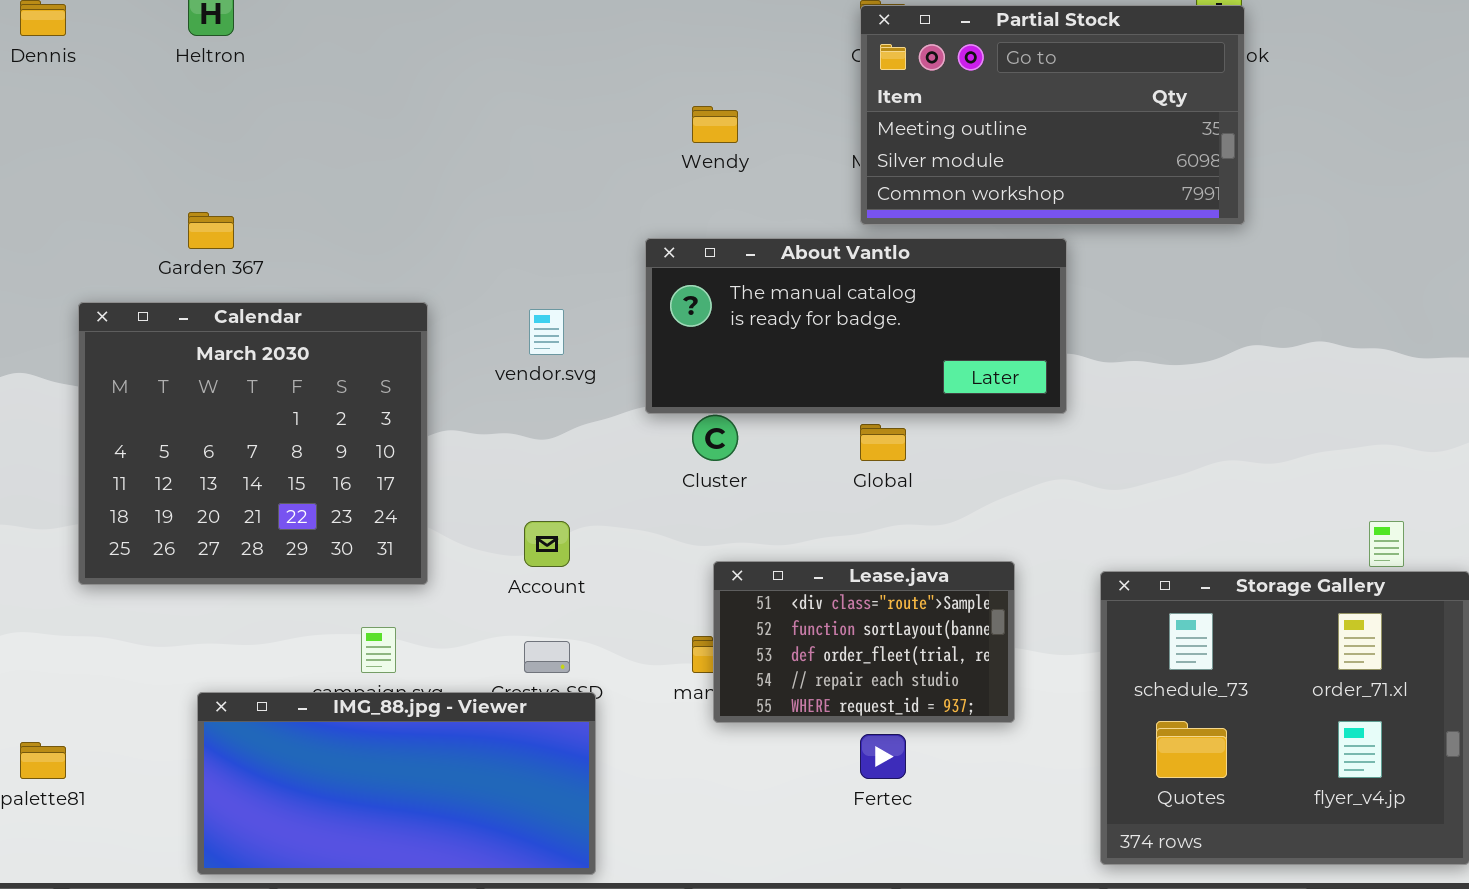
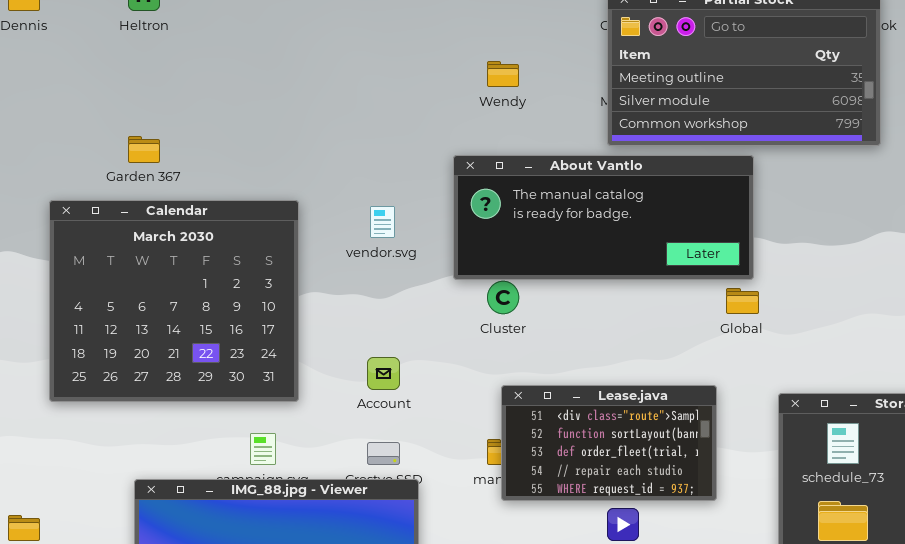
Global: [860,424,906,461] -> [726,288,759,314], moved

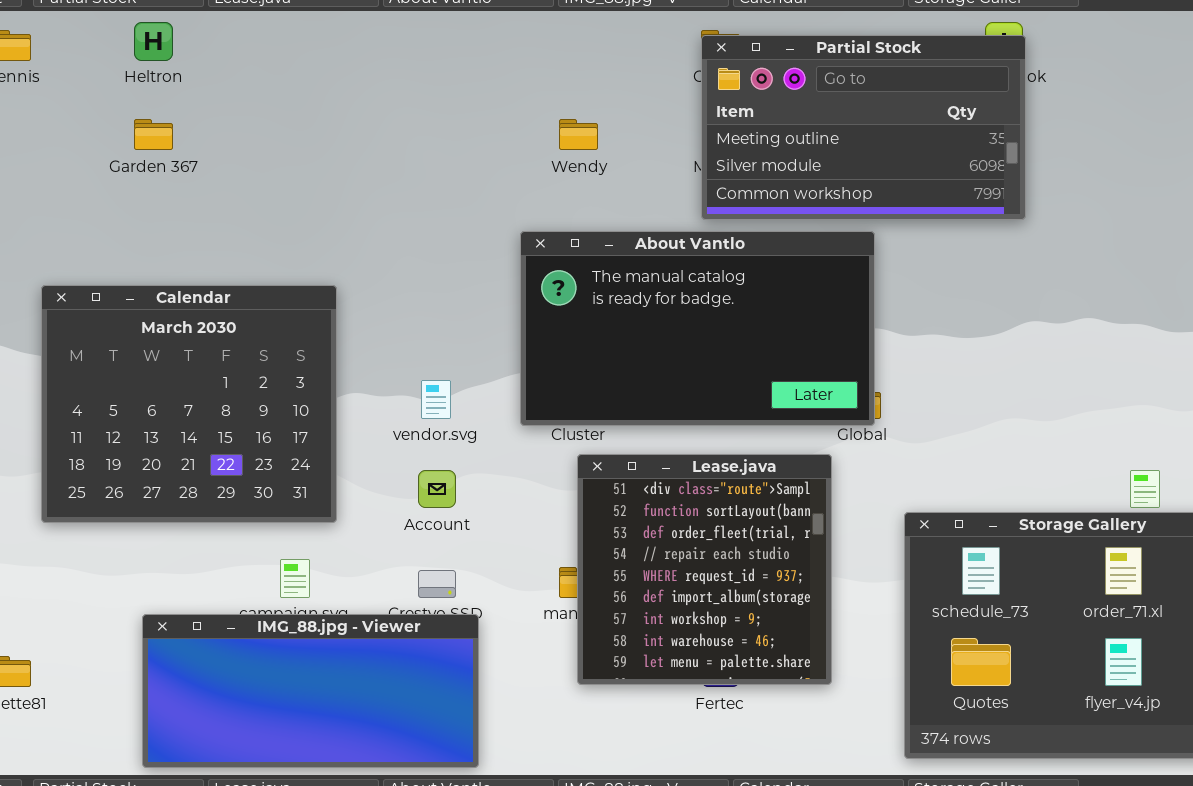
Garden 367: [128,136,160,163] -> [134,119,173,150], moved
About Vantlo: [453,155,754,280] -> [520,231,875,426], resized
vendor.svg: [370,206,395,238] -> [421,380,451,419], moved
Lease.java: [501,385,717,501] -> [577,454,832,685], moved, resized

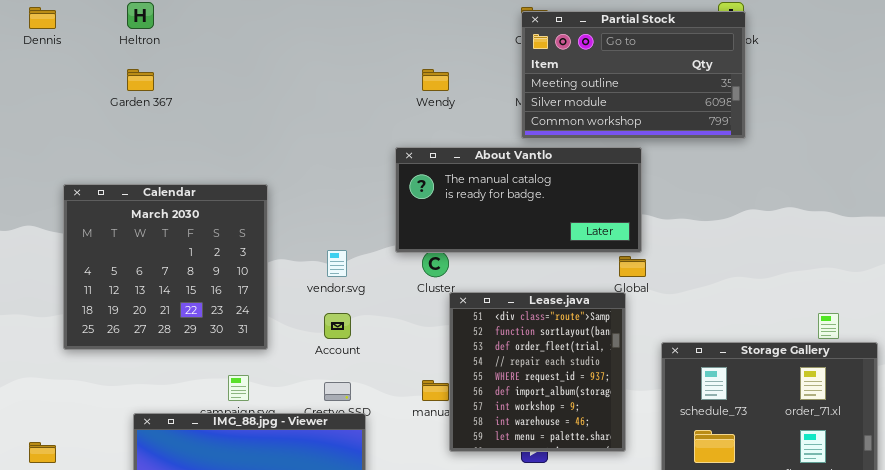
About Vantlo: [520,231,875,426] -> [395,147,642,253], resized
Lease.java: [577,454,832,685] -> [449,292,626,452], moved

